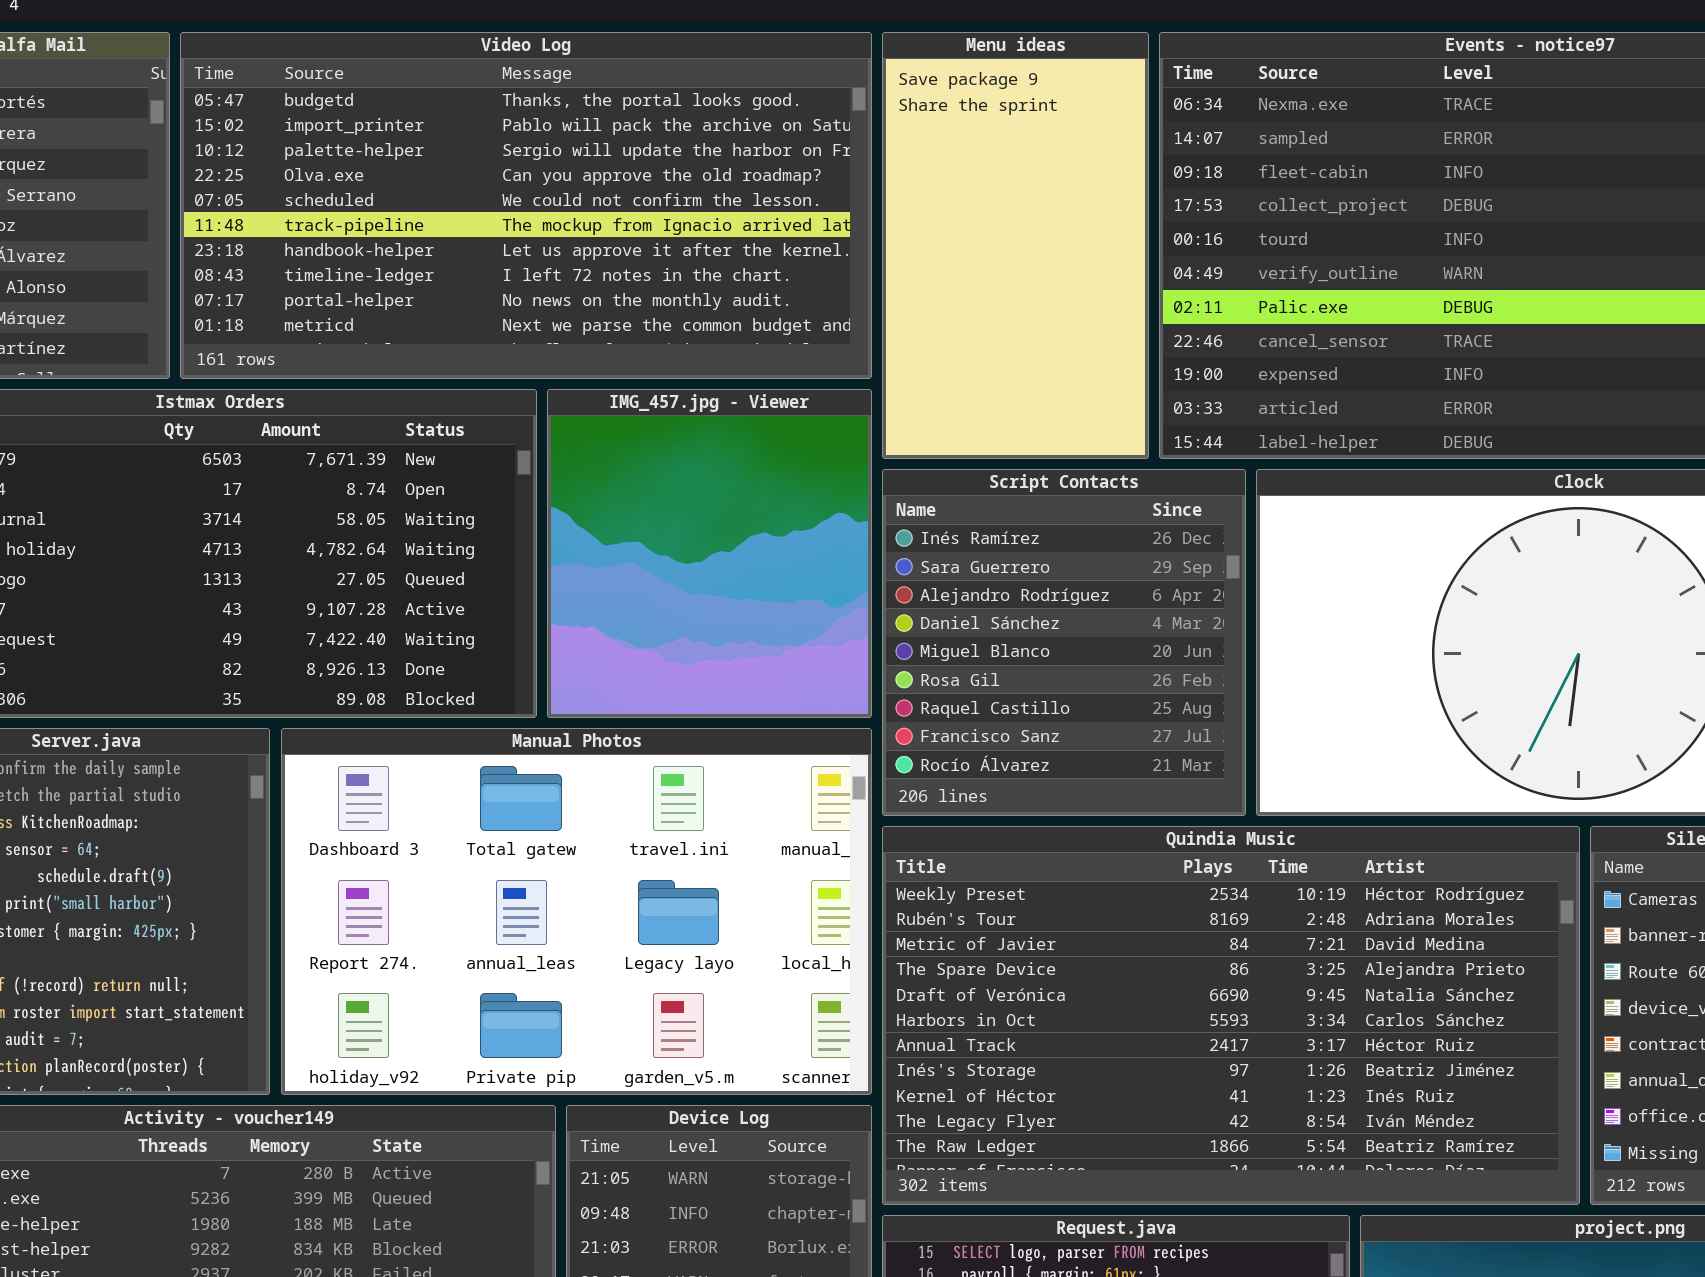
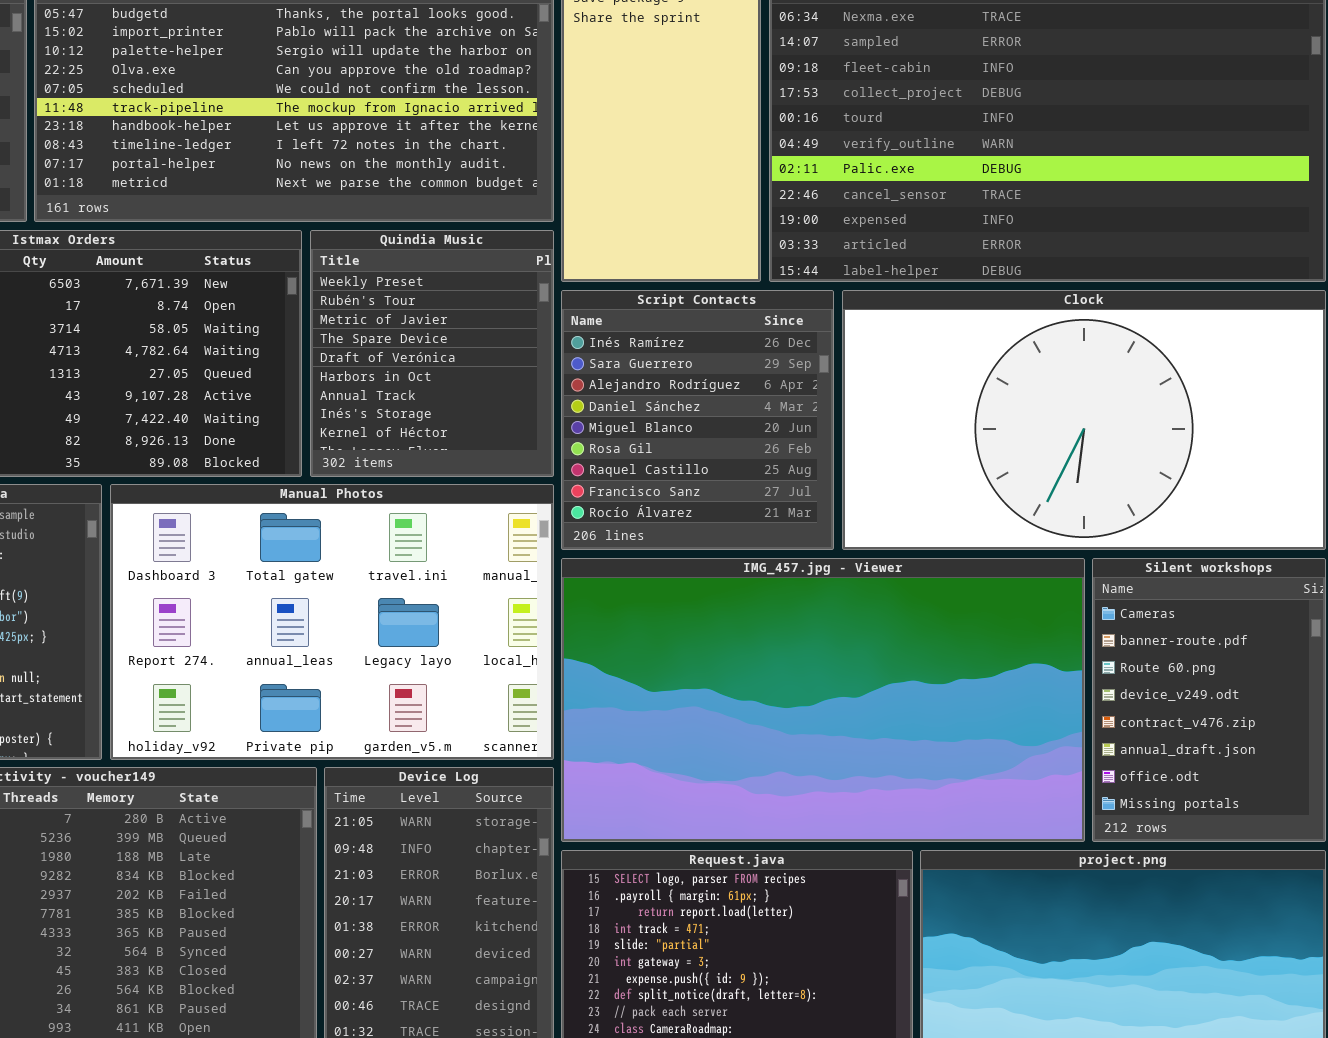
IMG_457.jpg - Viewer: [547,389,872,718] -> [561,558,1085,842], moved, resized
Quindia Music: [882,826,1580,1205] -> [310,230,554,477], moved, resized

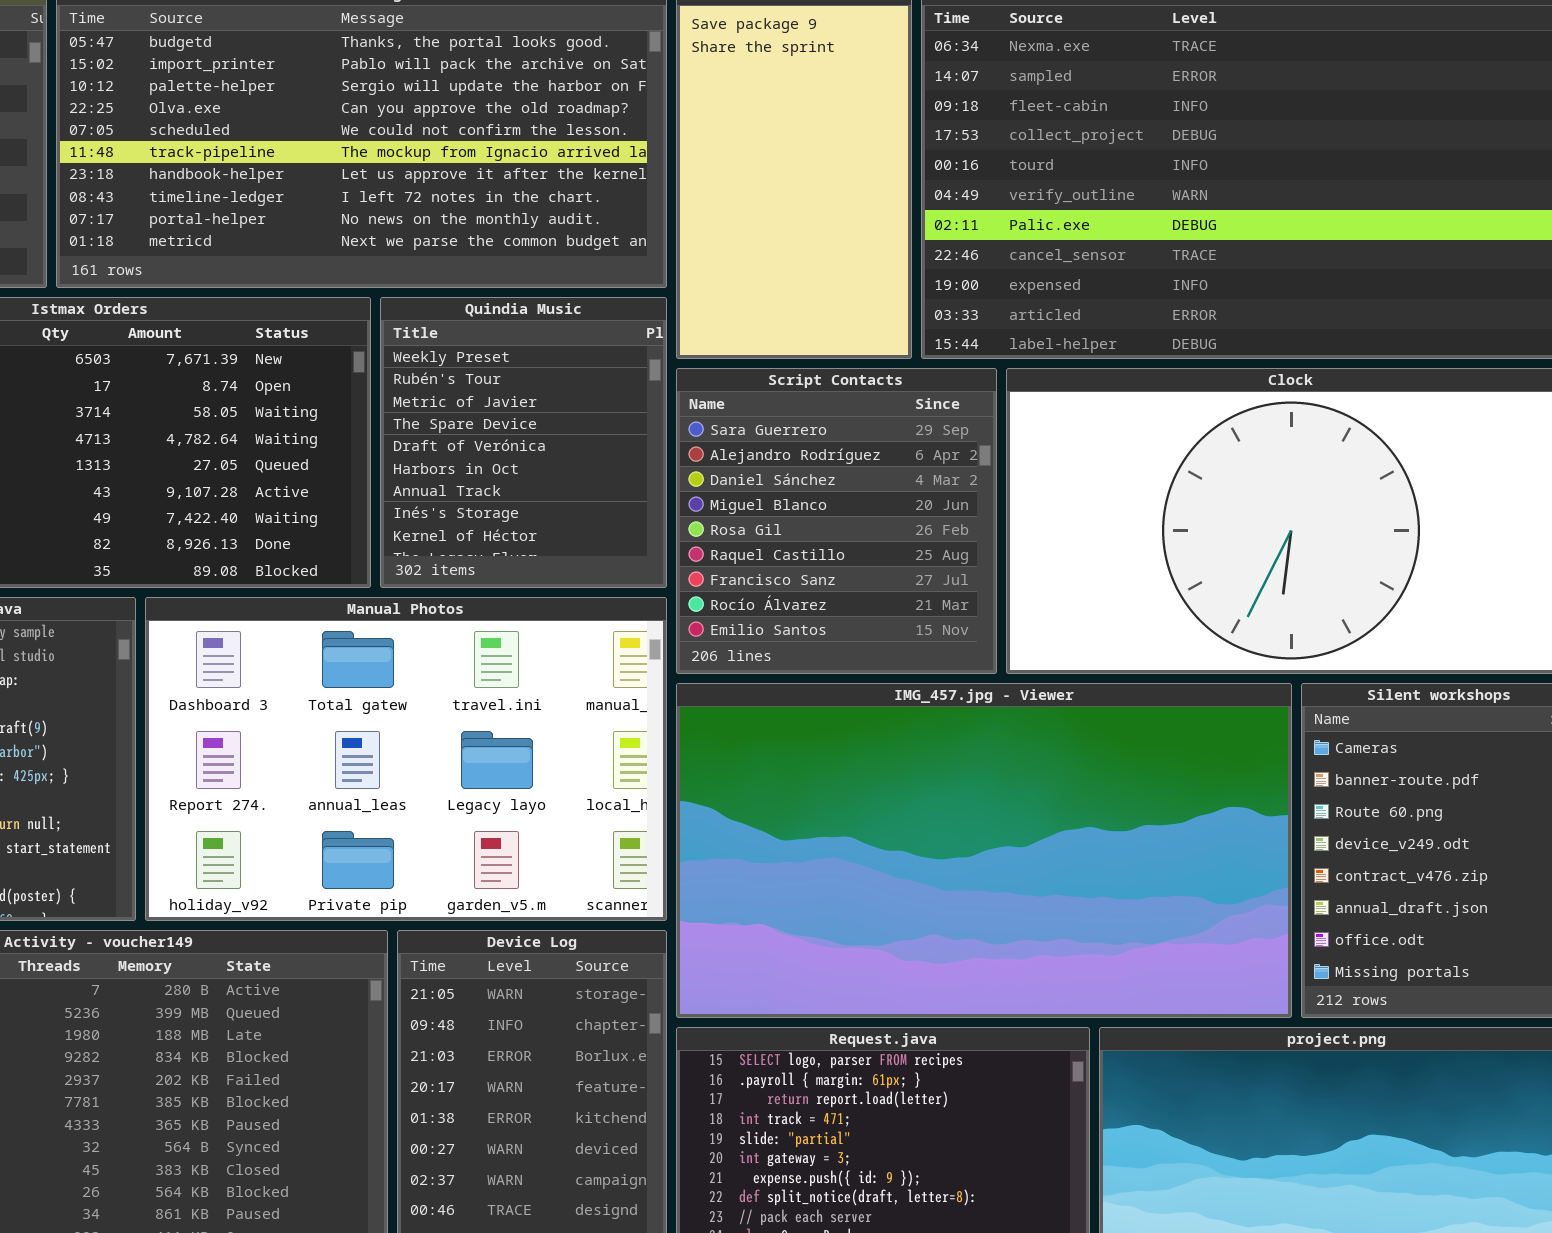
Script Contacts: [561,290,834,550] -> [676,368,997,674], scrolled down 1 row

